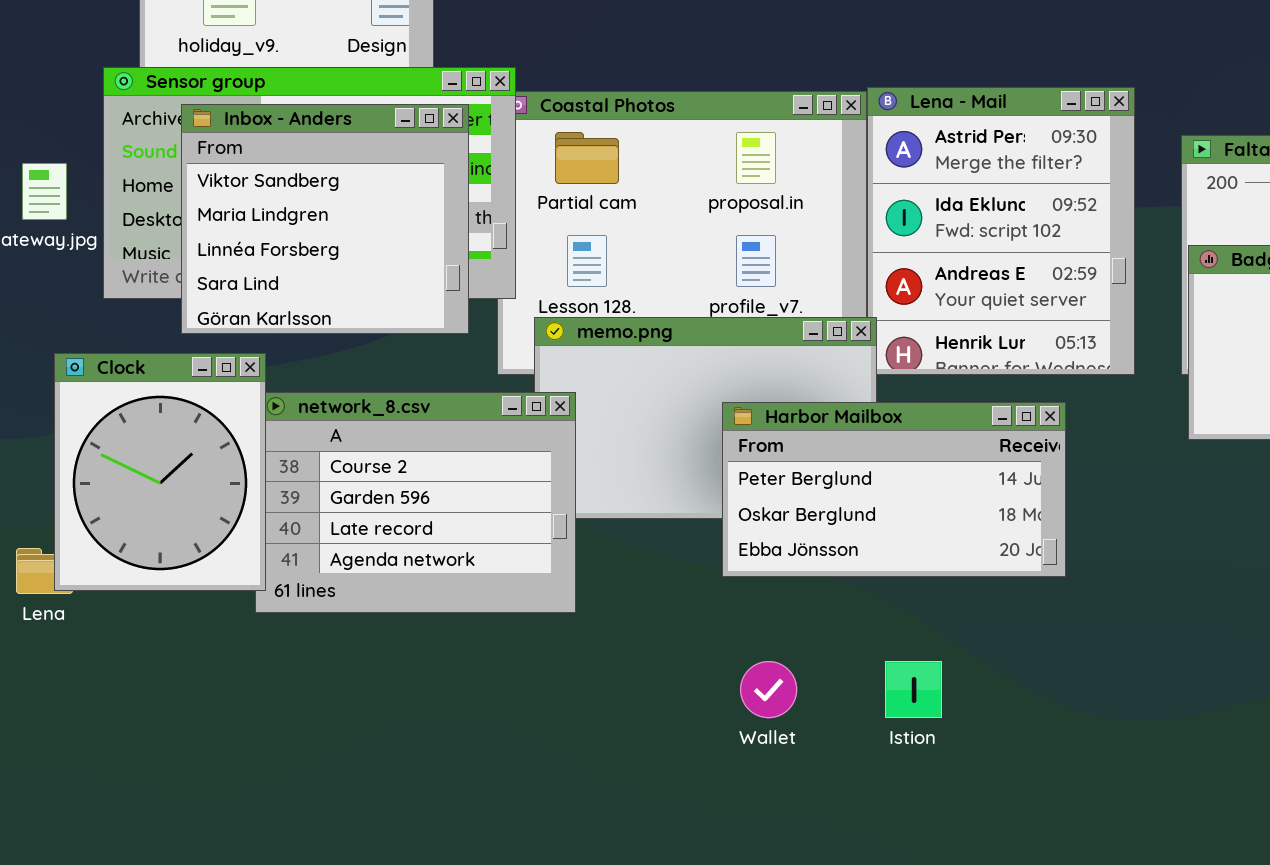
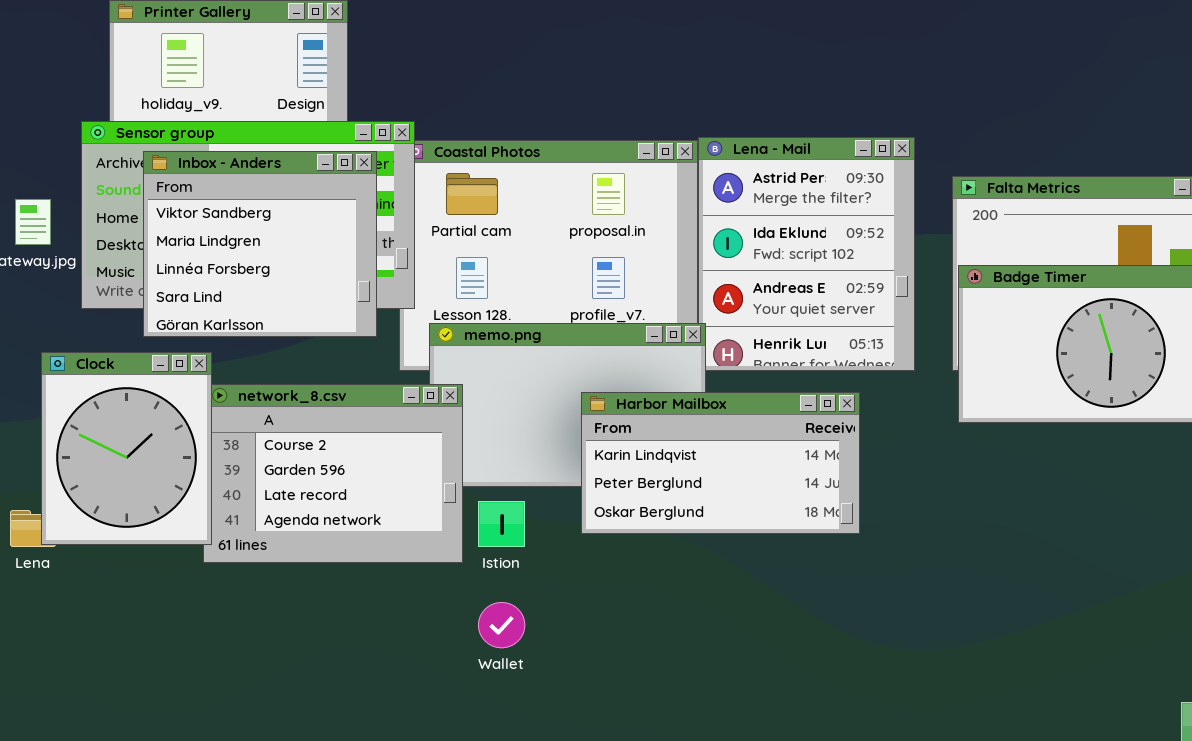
Harbor Mailbox: [722,402,1066,577] -> [581,392,860,534], scrolled up 1 row
Wallet: [740,661,797,718] -> [478,602,525,648], moved
Istion: [885,661,942,718] -> [478,501,525,547], moved

